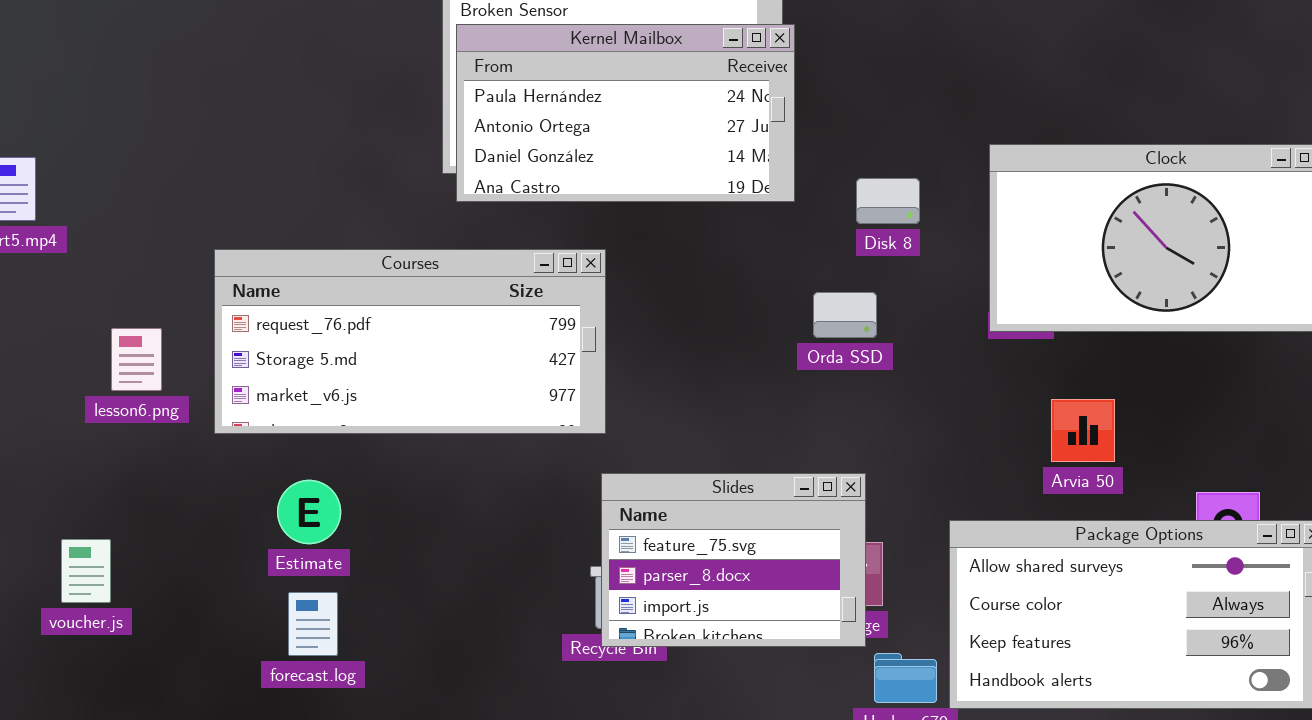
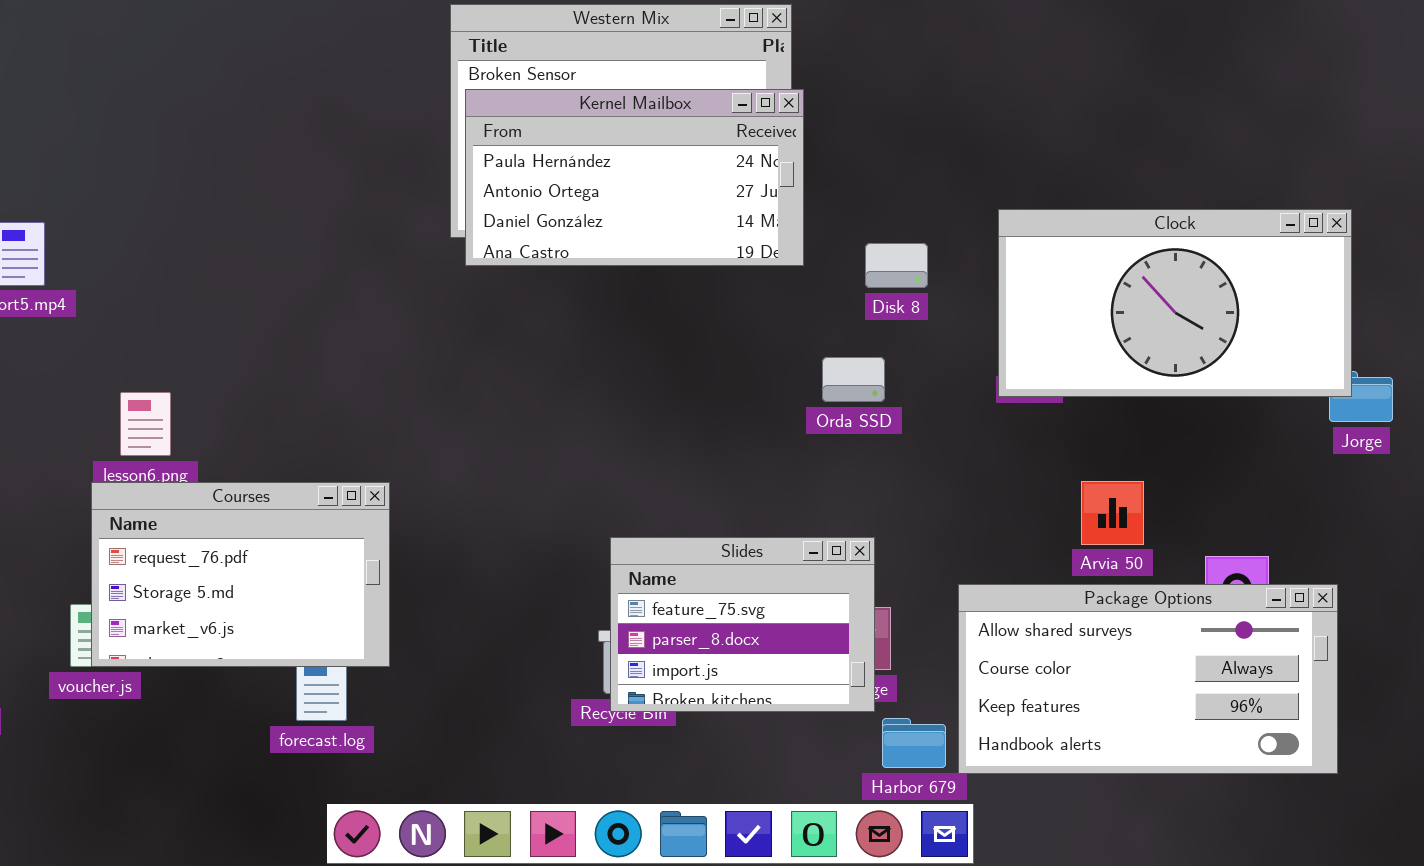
Courses: [214,249,606,434] -> [91,482,390,667], moved, resized
Arvia 50: [1051,399,1115,462] -> [1081,481,1144,545], moved

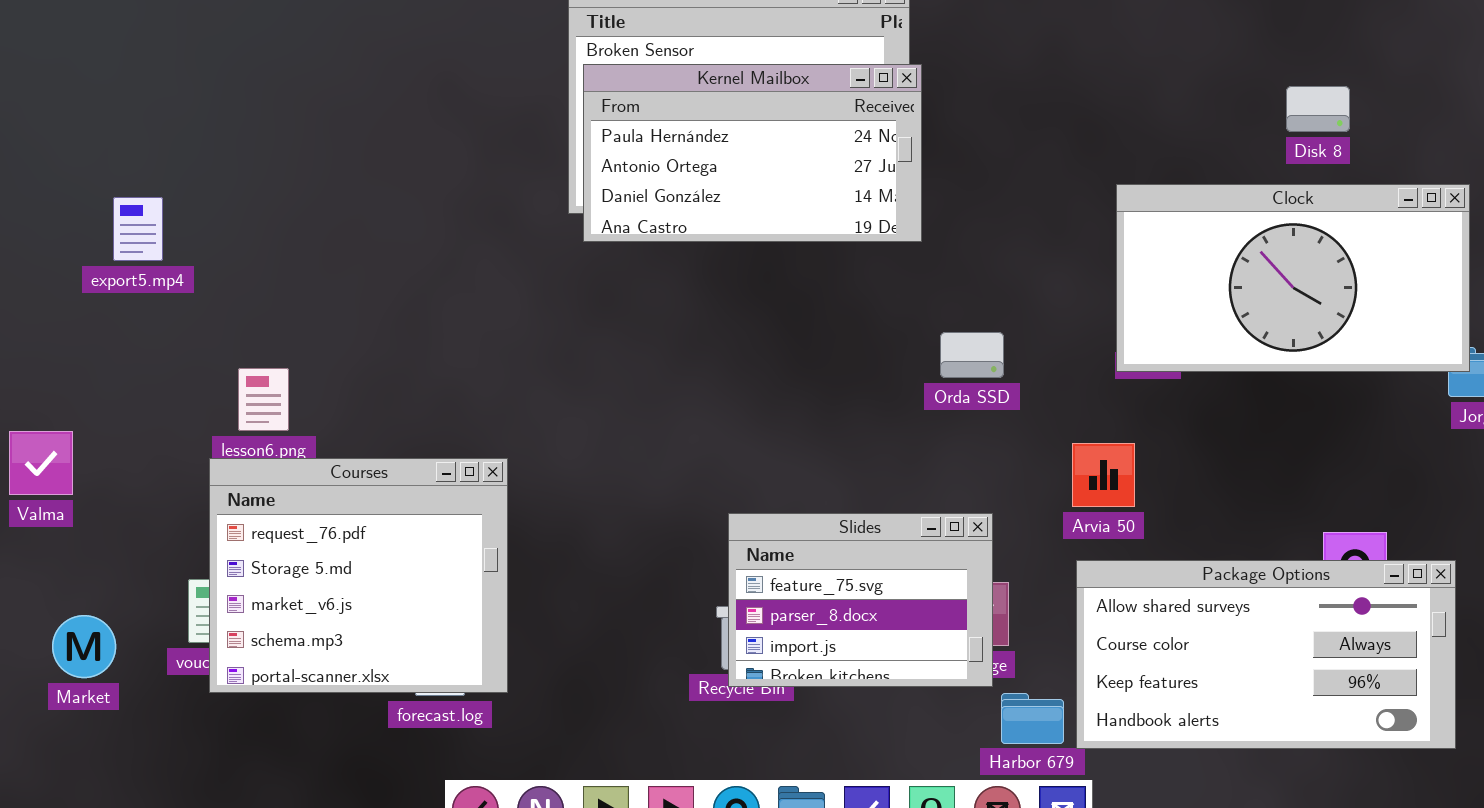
Disk 8: [865,243,928,288] -> [1286,86,1350,132], moved
Arvia 50: [1081,481,1144,545] -> [1072,443,1135,507], moved
Courses: [91,482,390,667] -> [209,458,508,693], resized

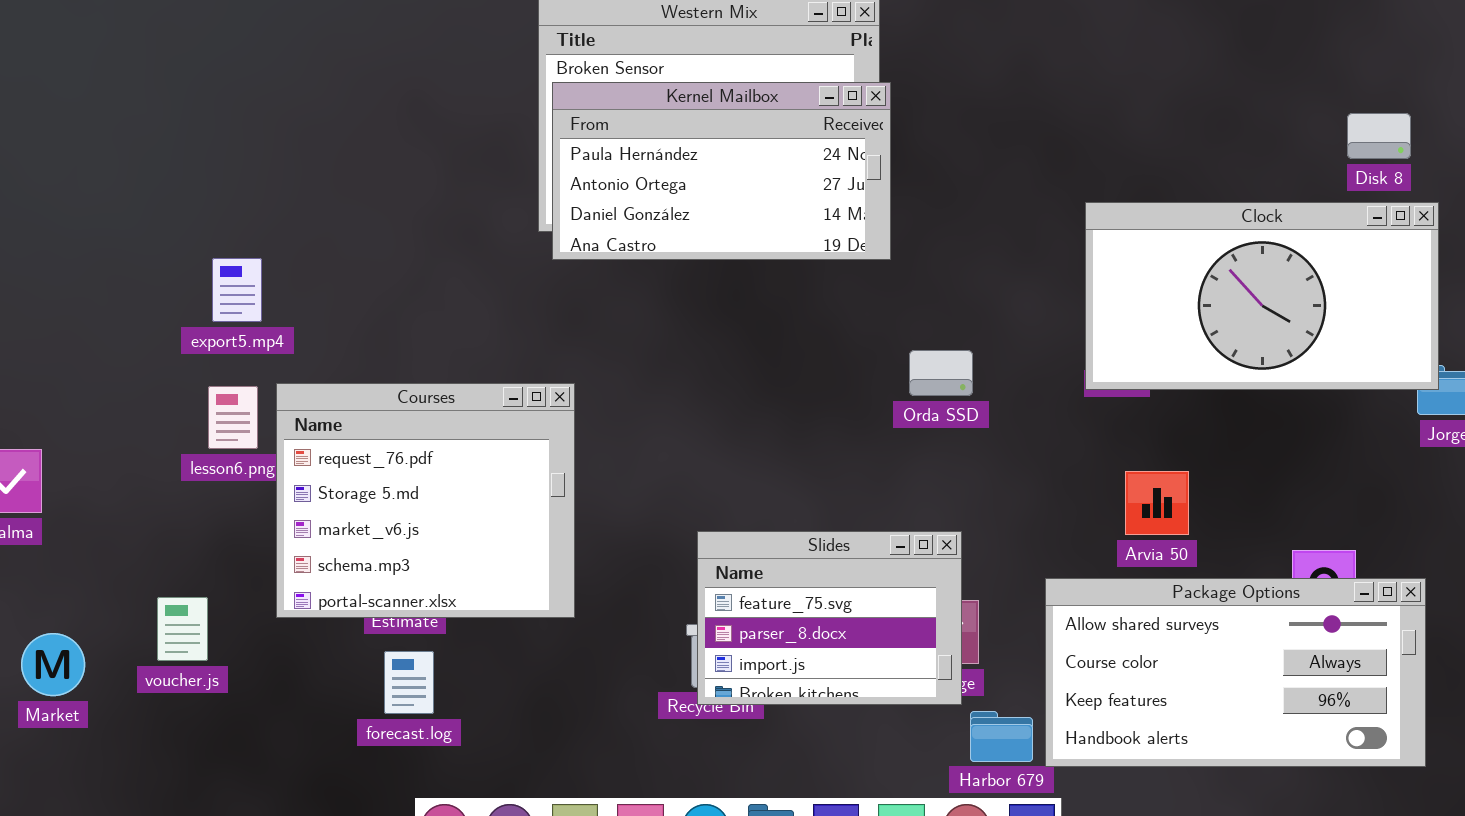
Disk 8: [1286,86,1350,132] -> [1347,113,1411,159], moved
export5.mp4: [113,197,163,261] -> [212,258,262,322], moved
Arvia 50: [1072,443,1135,507] -> [1125,471,1189,535], moved
Courses: [209,458,508,693] -> [276,383,575,618], moved

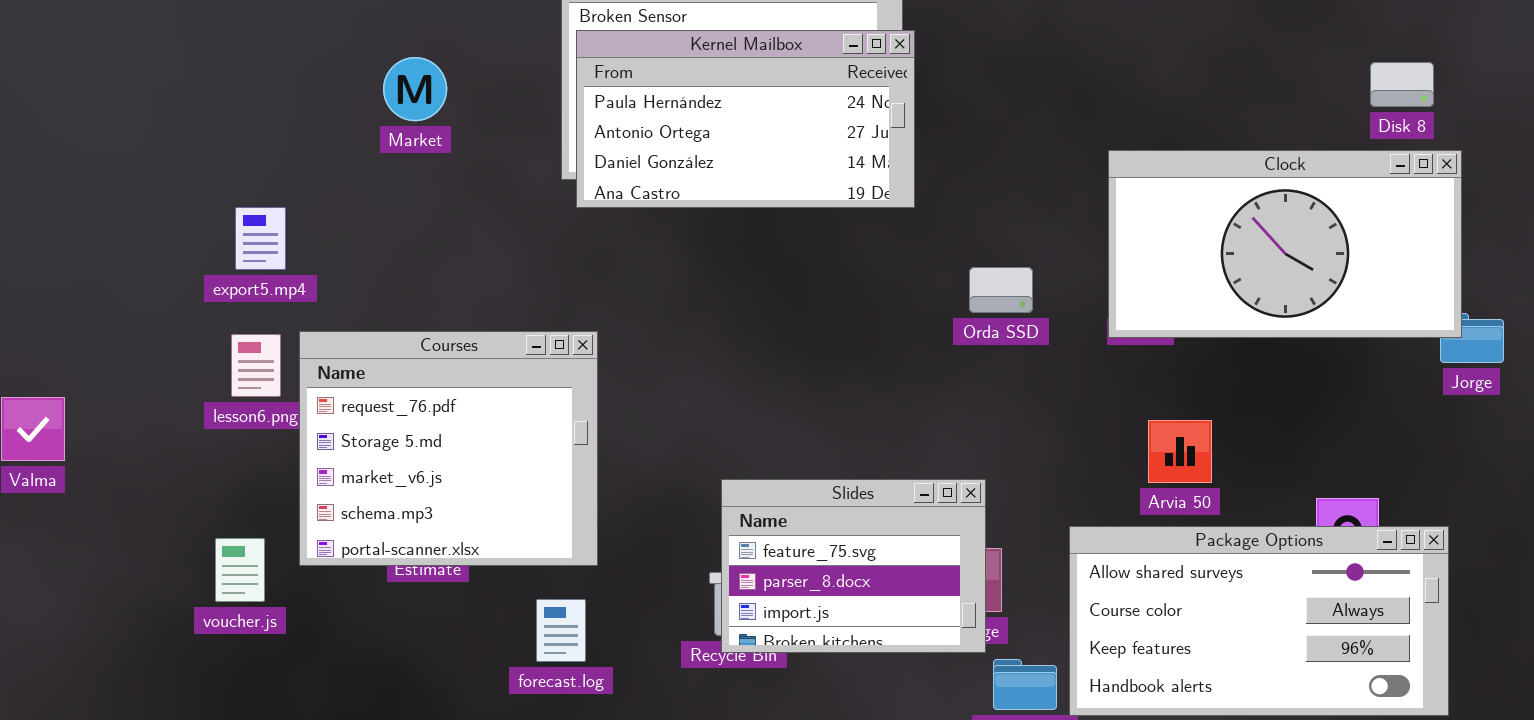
Orda SSD: [909,350,973,396] -> [969,267,1033,313], moved
voucher.js: [157,597,208,661] -> [215,538,265,602], moved
Market: [21,633,85,696] -> [383,57,447,121], moved
forecast.log: [384,651,434,714] -> [536,599,586,662], moved

